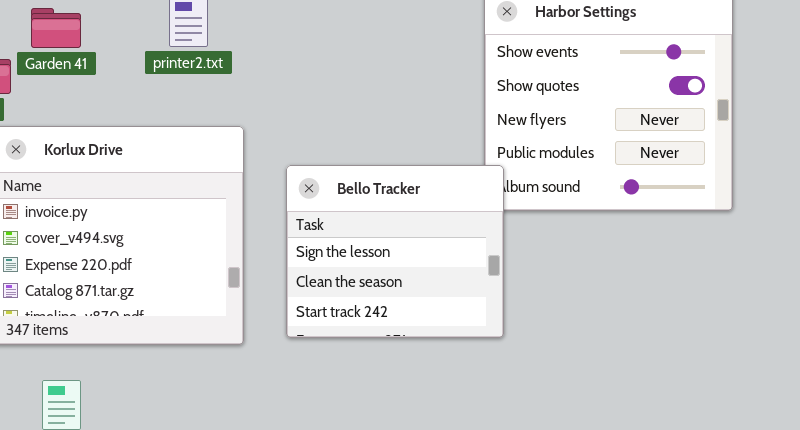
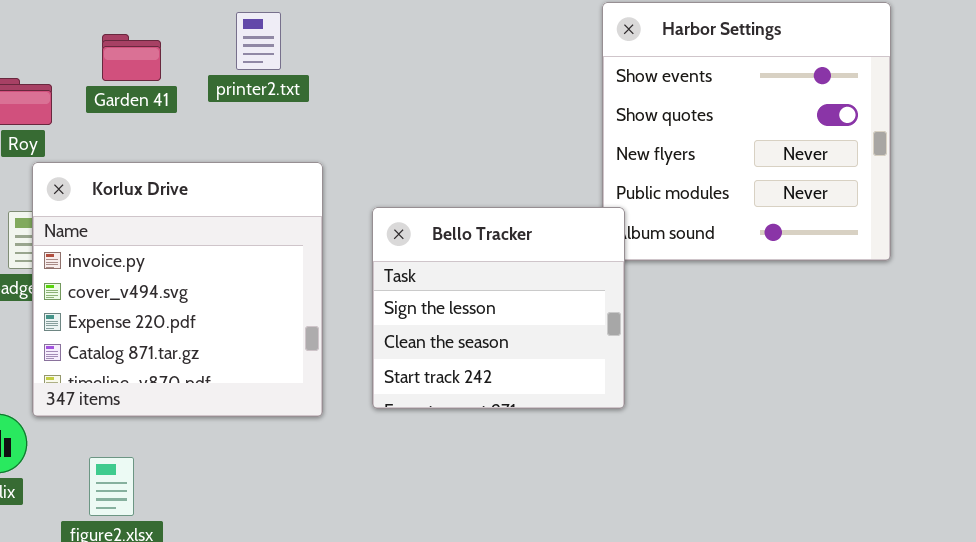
Garden 41: [31,8,81,48] -> [102,34,161,81], moved

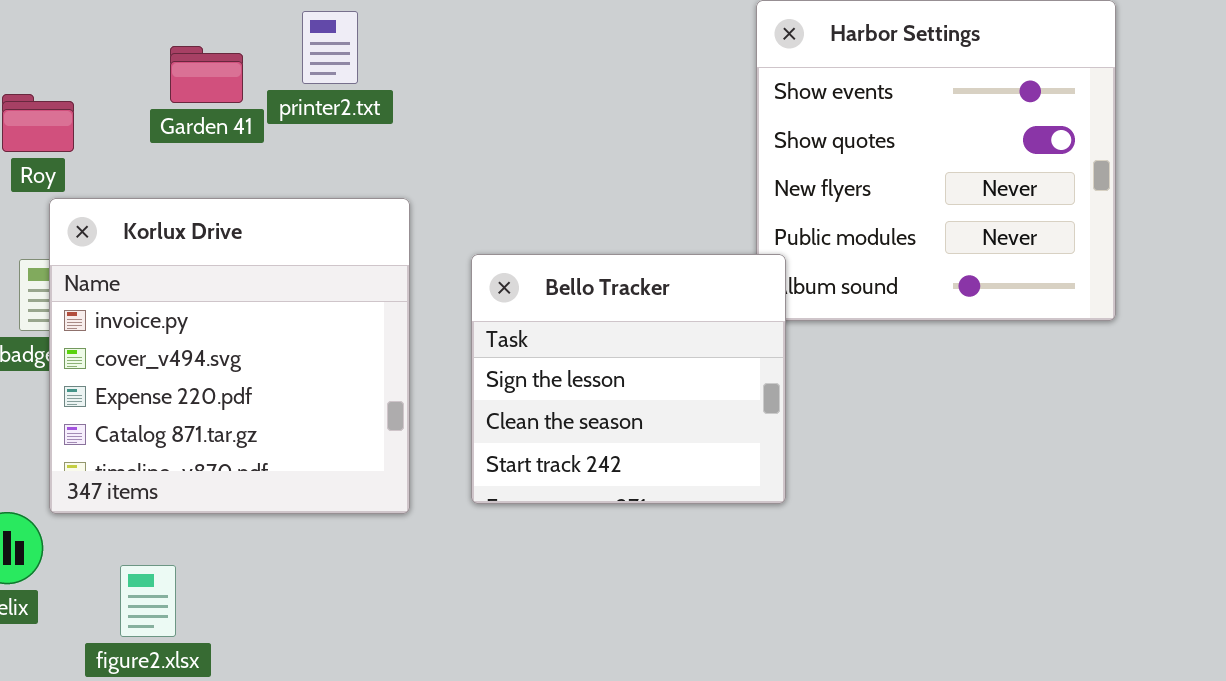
Garden 41: [102,34,161,81] -> [170,46,243,103], moved

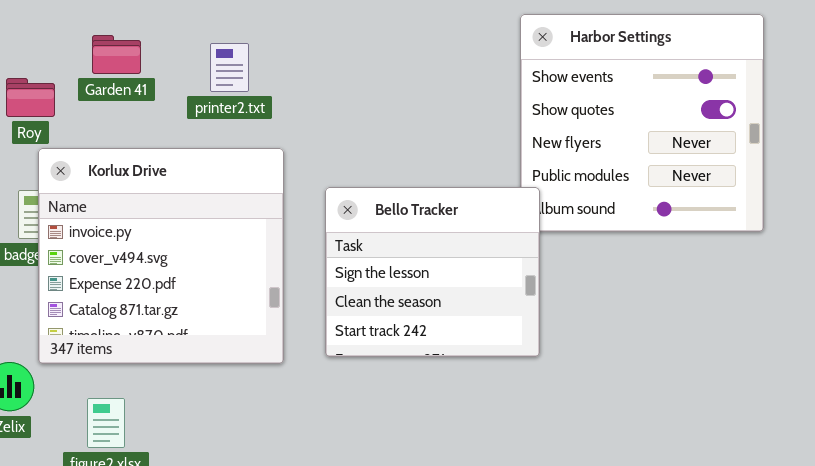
printer2.txt: [302,11,358,84] -> [210,43,249,92], moved
Garden 41: [170,46,243,103] -> [92,35,141,74], moved

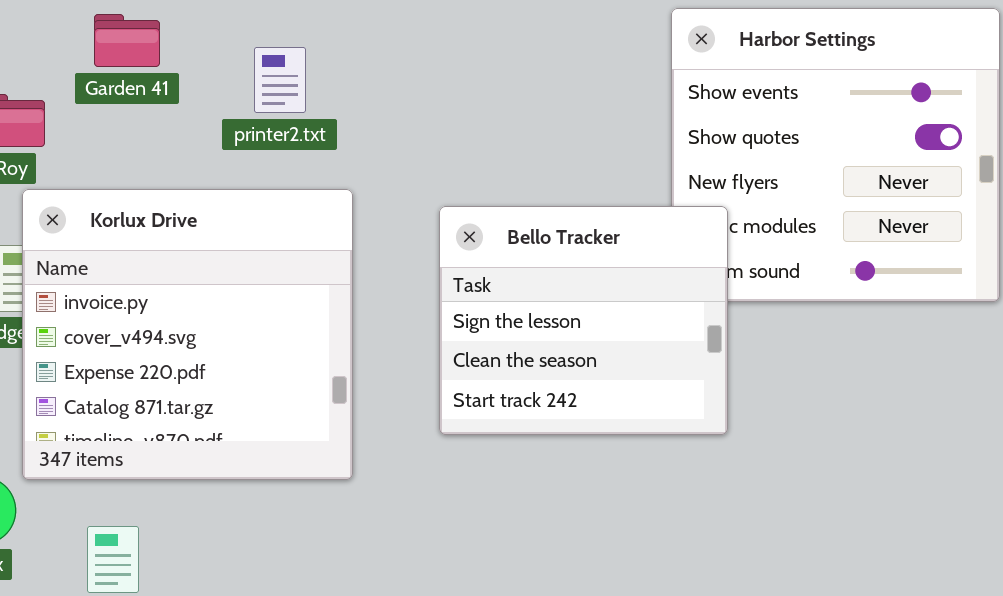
Garden 41: [92,35,141,74] -> [94,14,160,67], moved
Bello Tracker: [325,187,540,357] -> [439,206,728,435], moved

